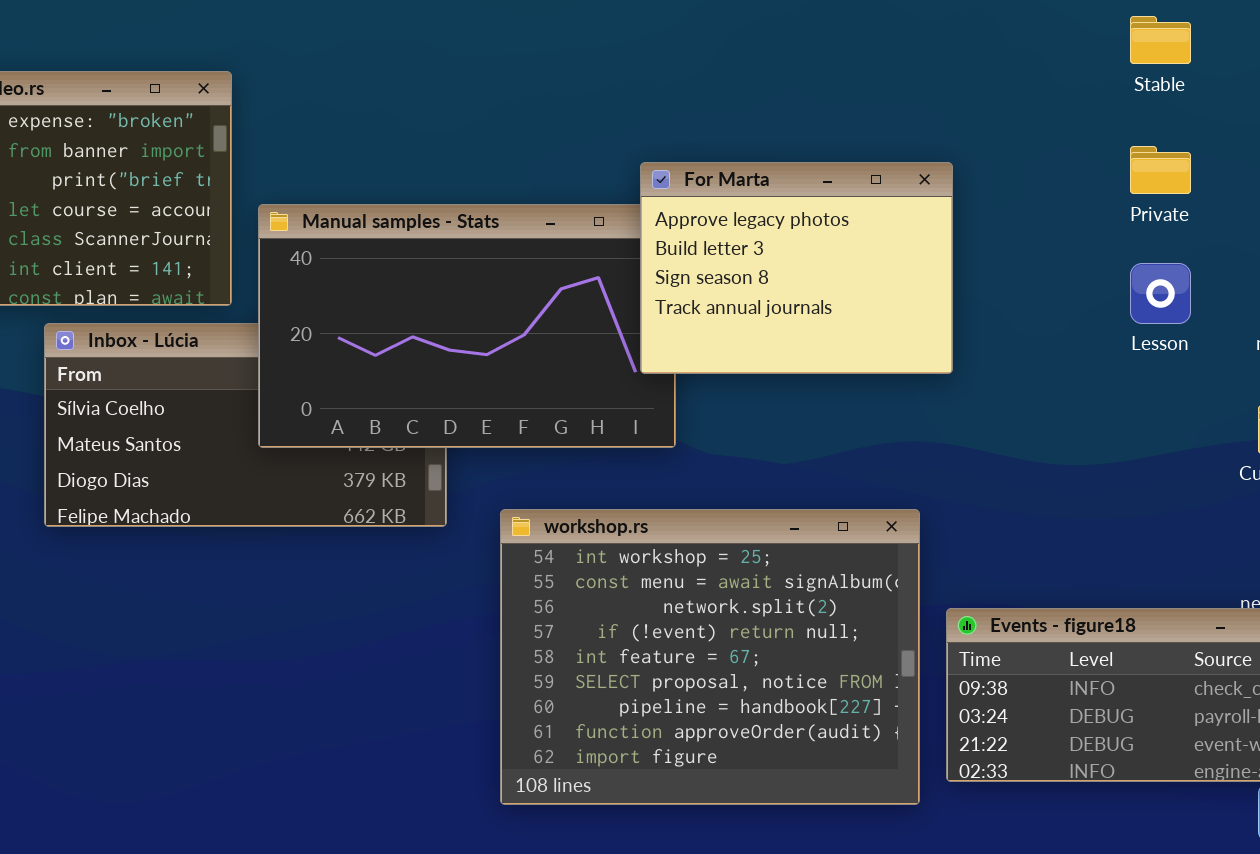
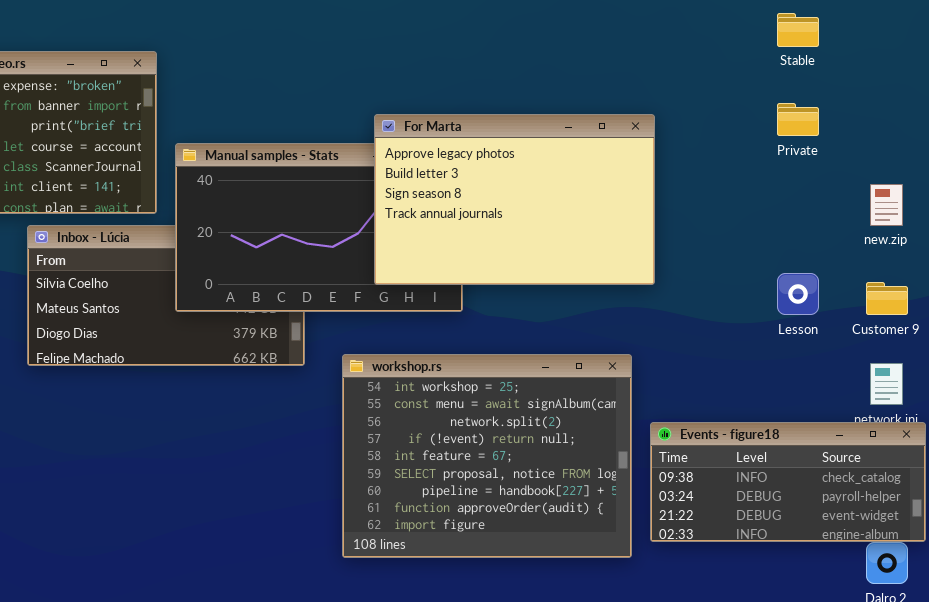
For Marta: [640,162,953,374] -> [374,114,655,285], resized
Lesson: [1130,263,1191,324] -> [777,273,819,315], moved

